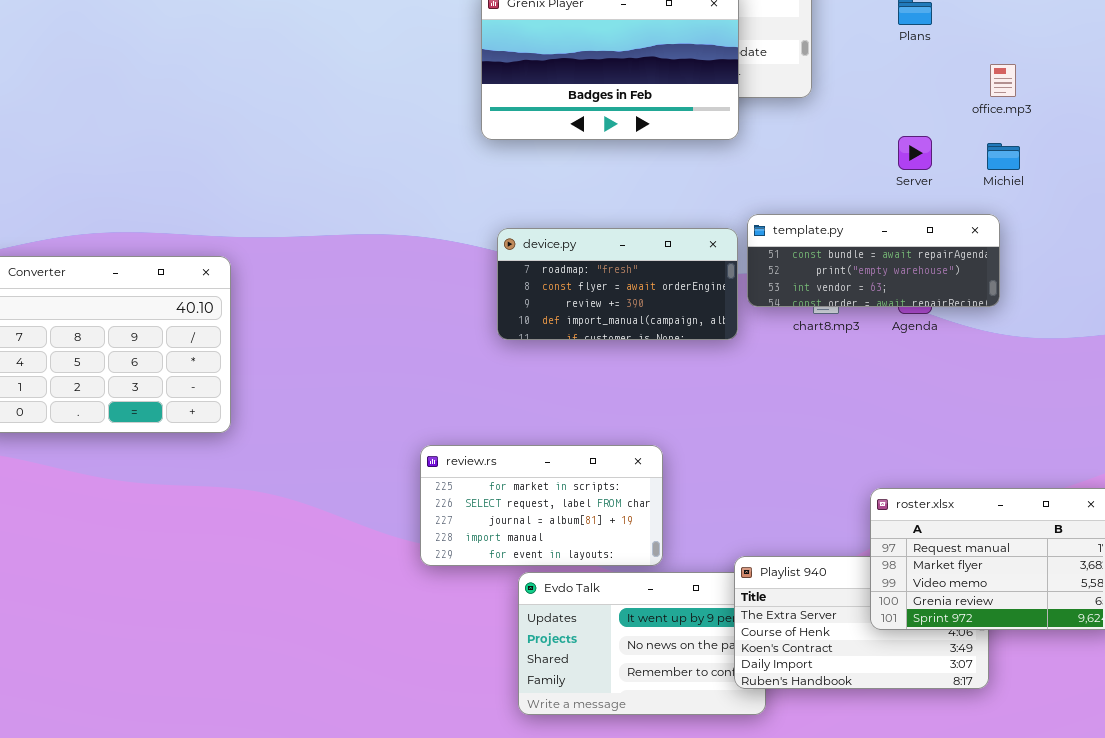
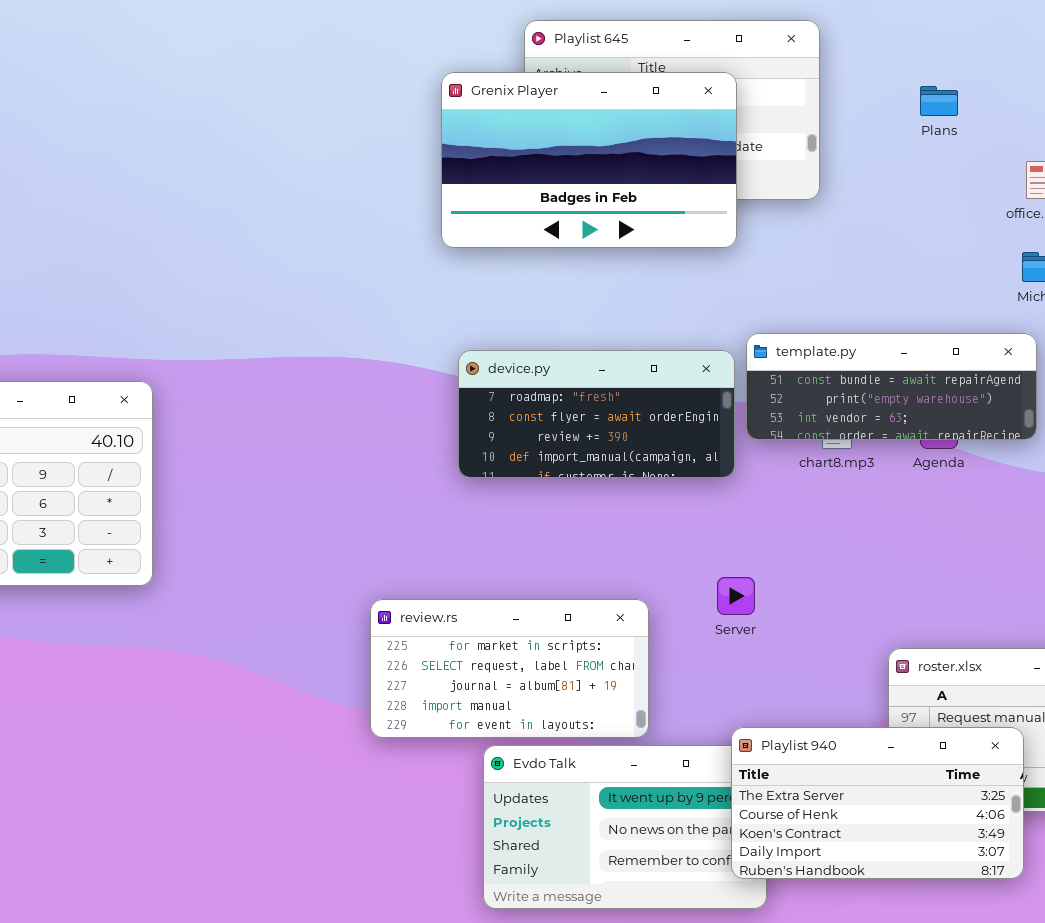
Server: [898,136,932,170] -> [717,577,755,615], moved
Playlist 940: [734,556,989,689] -> [731,727,1024,879], raised

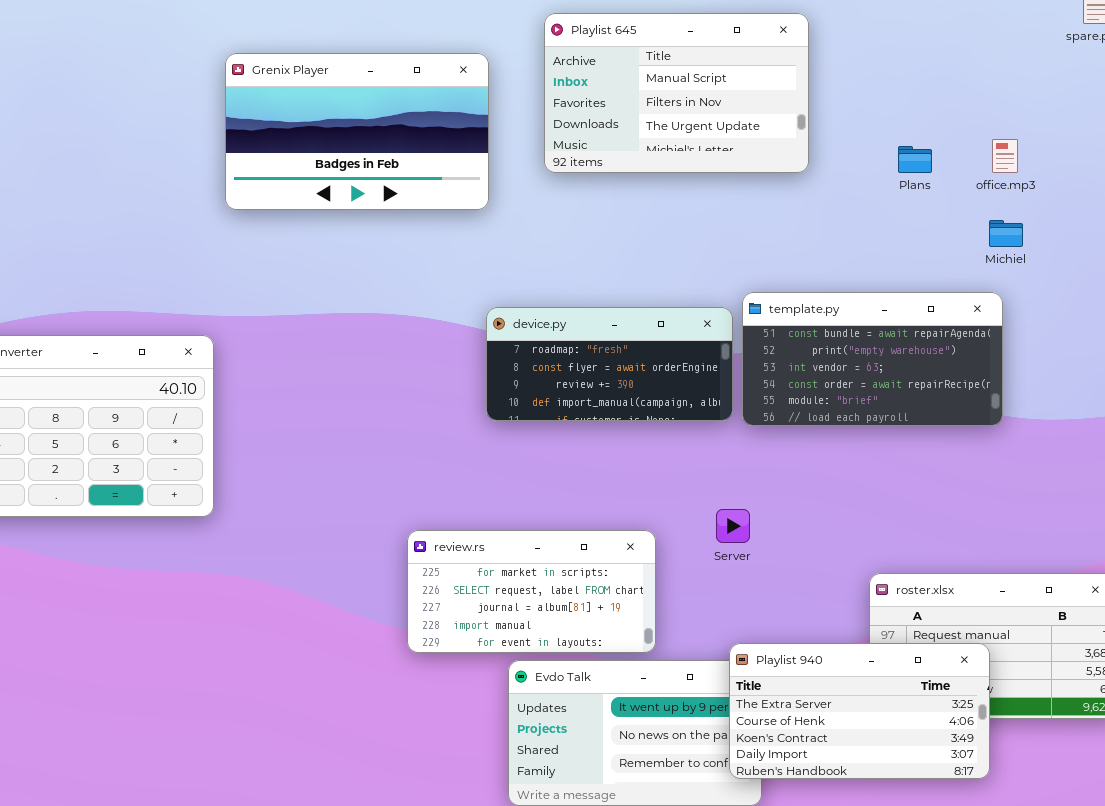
Grenix Player: [441,72,737,248] -> [225,53,489,210], moved
Plans: [920,86,958,116] -> [898,146,932,173], moved
template.py: [746,333,1037,440] -> [742,292,1003,426], resized

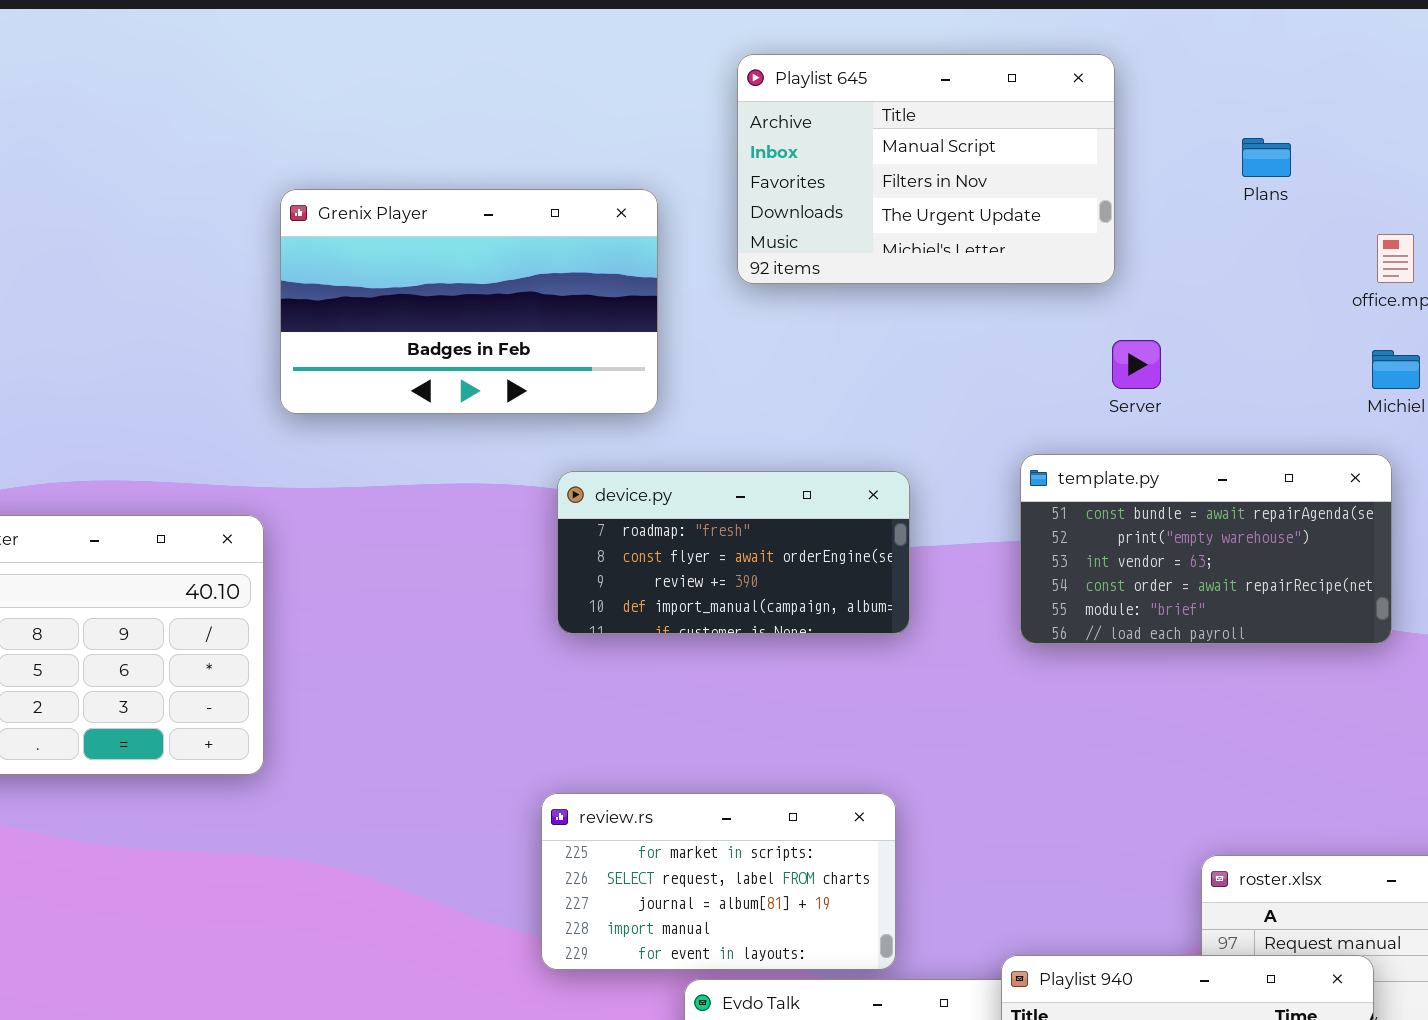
Grenix Player: [225,53,489,210] -> [280,189,658,414], moved
Plans: [898,146,932,173] -> [1242,138,1291,177], moved
device.py: [486,307,733,421] -> [557,471,910,634], moved
Server: [716,509,750,543] -> [1112,340,1161,389], moved

